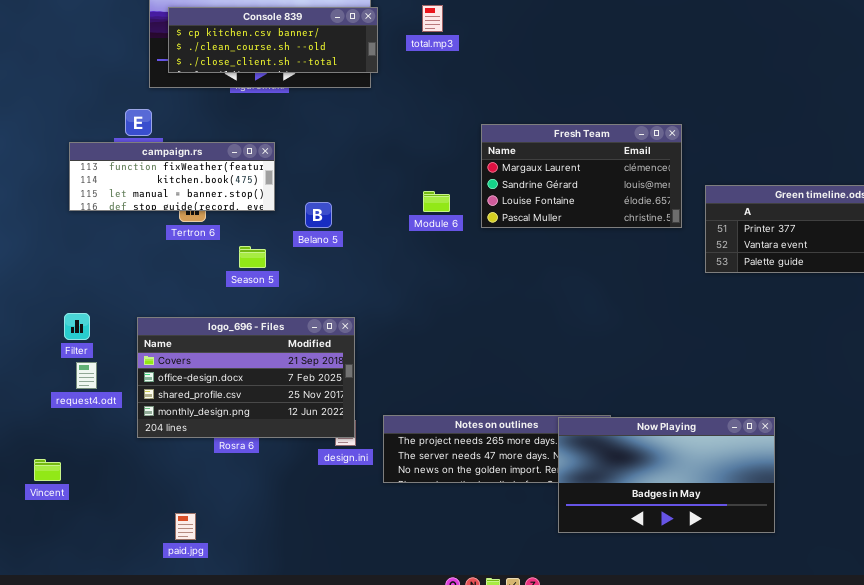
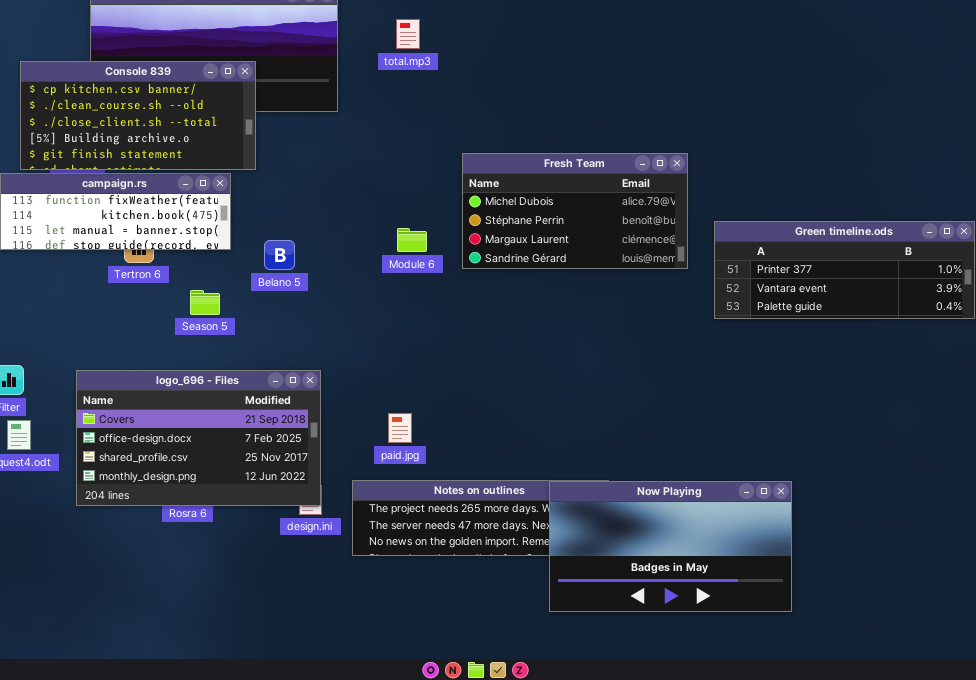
Console 839: [168,7,378,73] -> [20,61,256,170], moved, resized
Fresh Team: [481,124,682,228] -> [462,153,688,269], scrolled up 2 rows
paid.jpg: [175,513,196,540] -> [388,413,412,443], moved

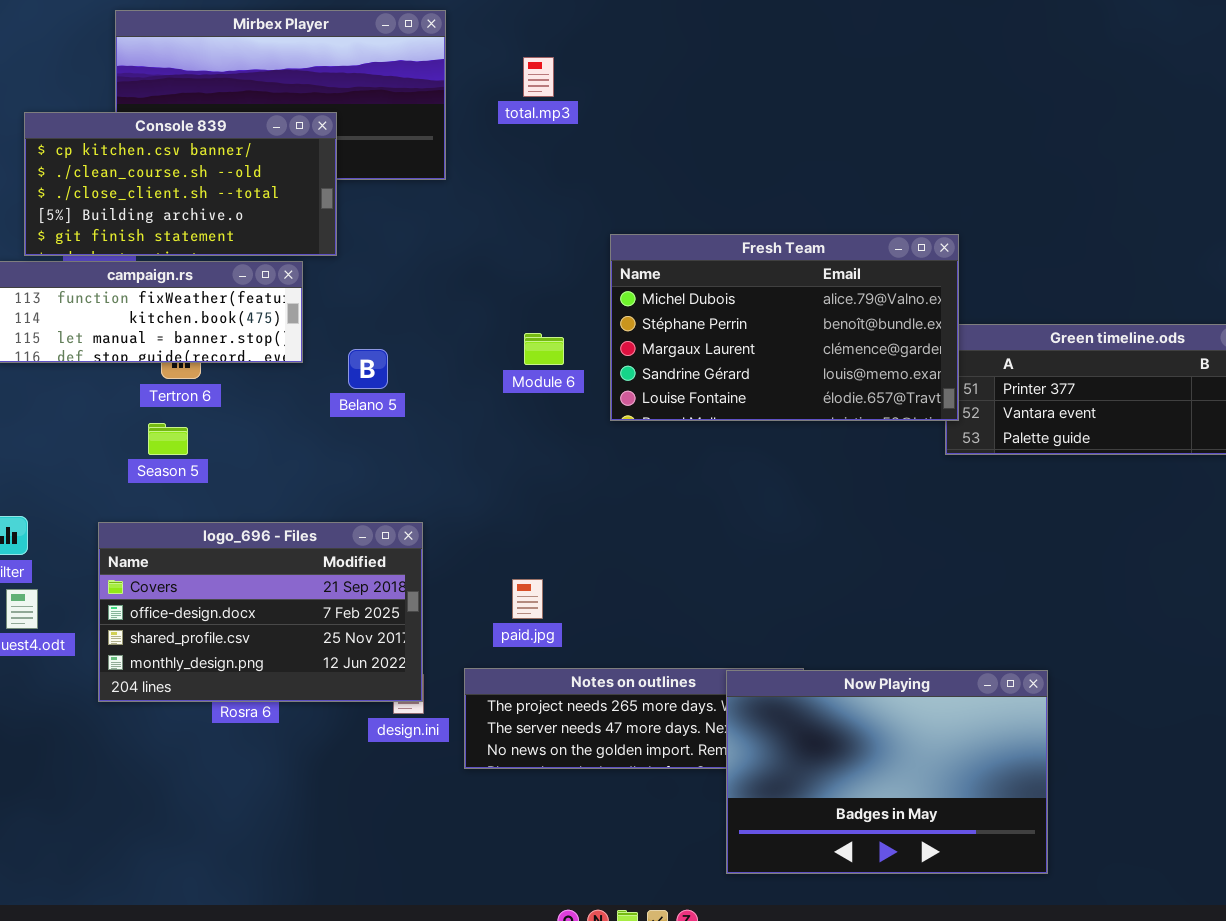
Fresh Team: [462,153,688,269] -> [610,234,959,421], resized
Season 5: [190,290,220,315] -> [148,423,188,455], moved
Now Playing: [549,481,792,612] -> [726,670,1048,874], resized

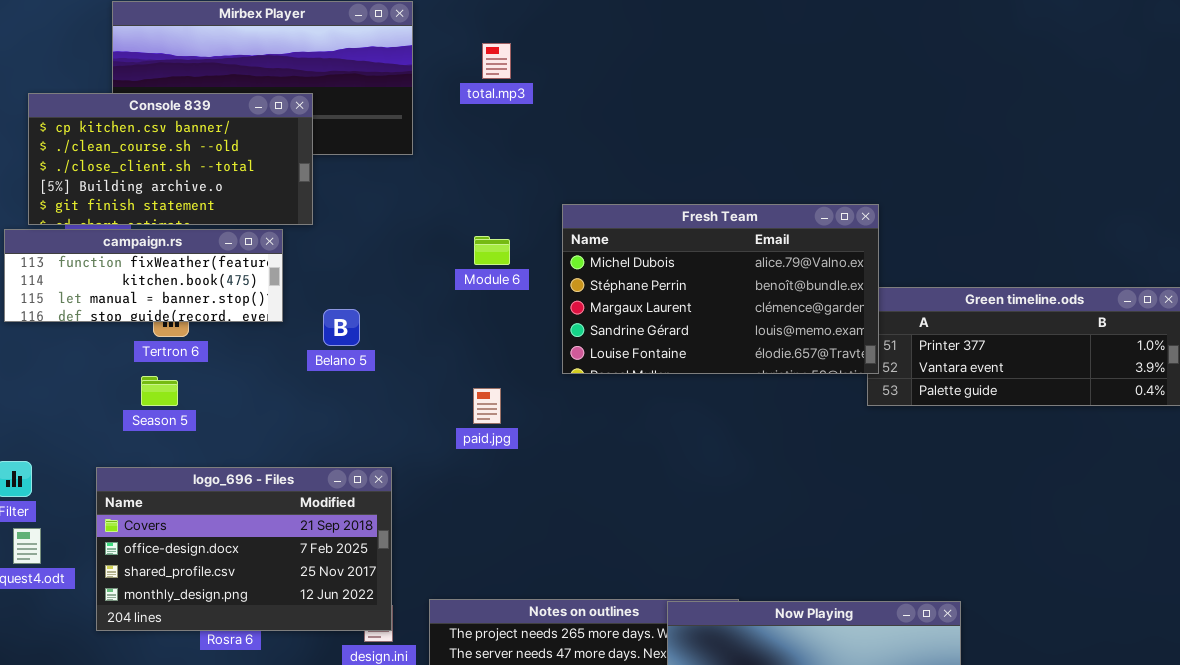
Module 6: [524,333,564,365] -> [474,236,510,265], moved
paid.jpg: [512,579,543,619] -> [473,388,501,424], moved

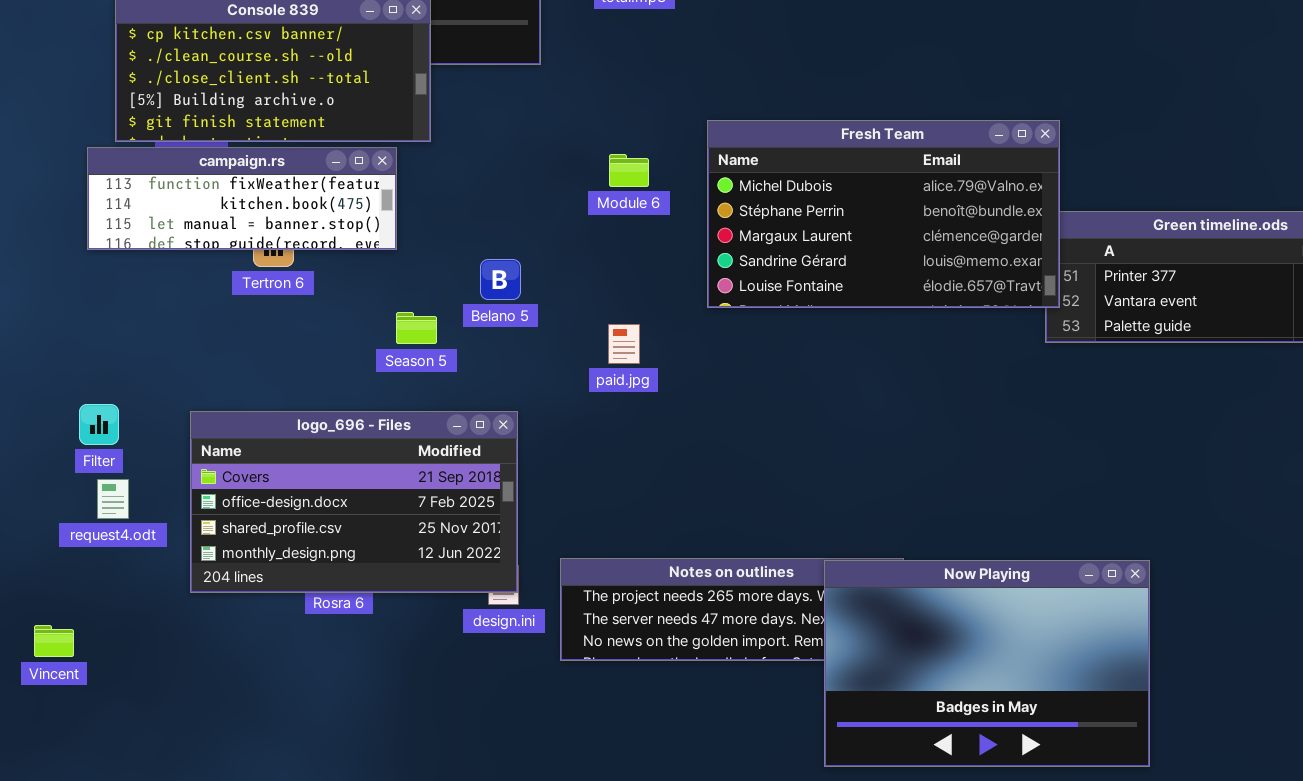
Belano 5: [323,309,360,346] -> [480,259,521,300], moved
Season 5: [141,376,178,406] -> [396,312,437,344], moved

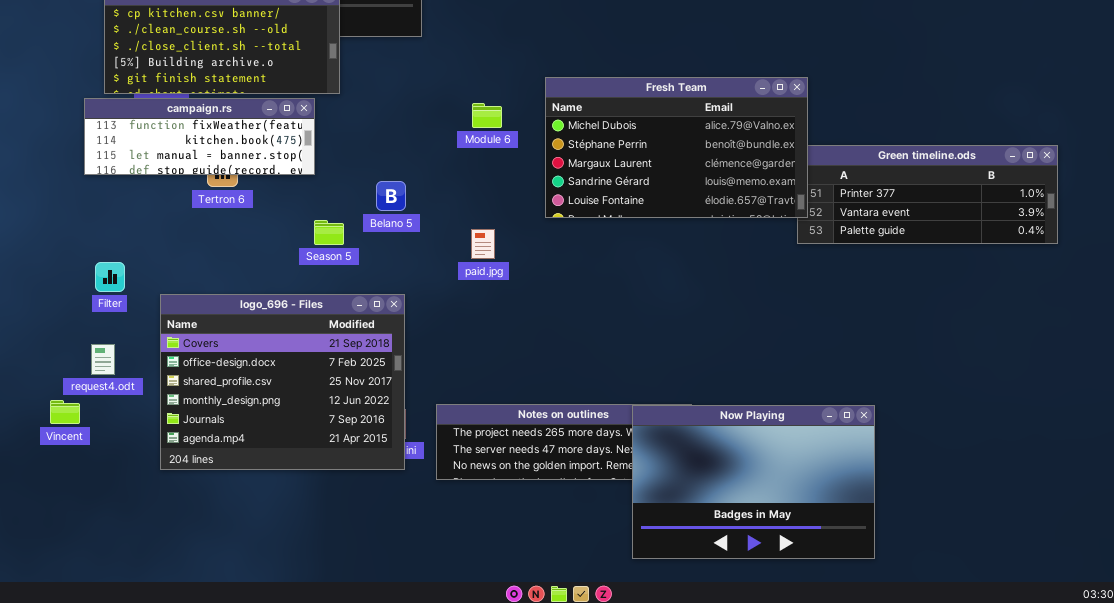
Filter: [79,404,119,445] -> [95,262,125,292], moved
logo_696 - Files: [190,411,518,593] -> [160,294,405,470], resized
Vincent: [34,625,74,657] -> [50,400,80,424], moved

